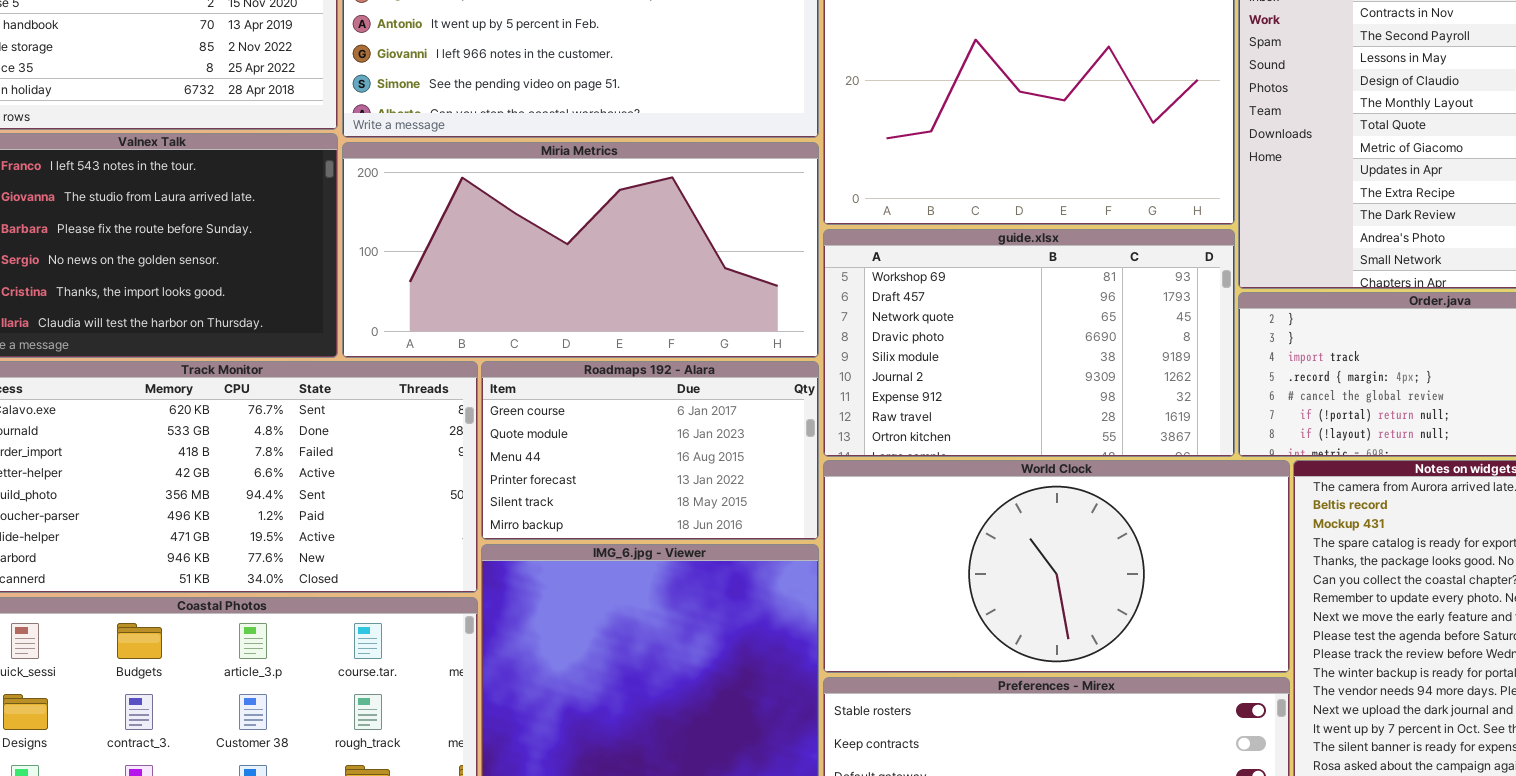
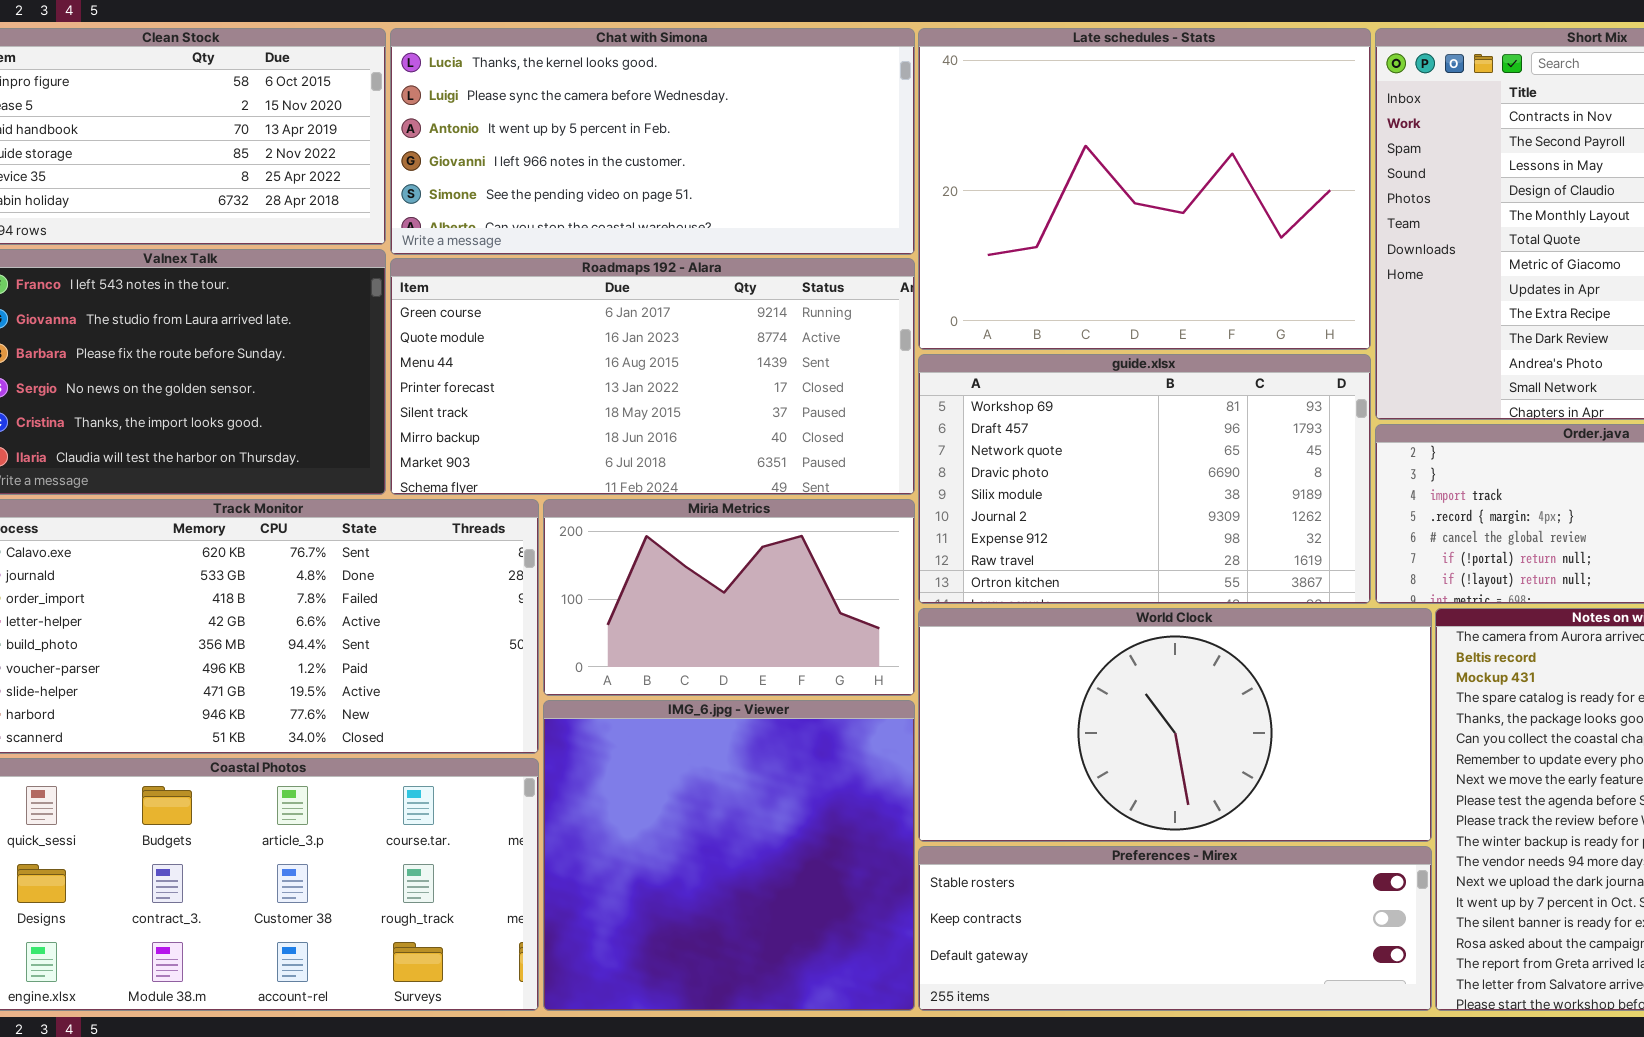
Miria Metrics: [342,142,819,358] -> [543,499,915,696], moved, resized
Roadmaps 192 - Alara: [481,361,819,540] -> [390,258,915,495], moved, resized

